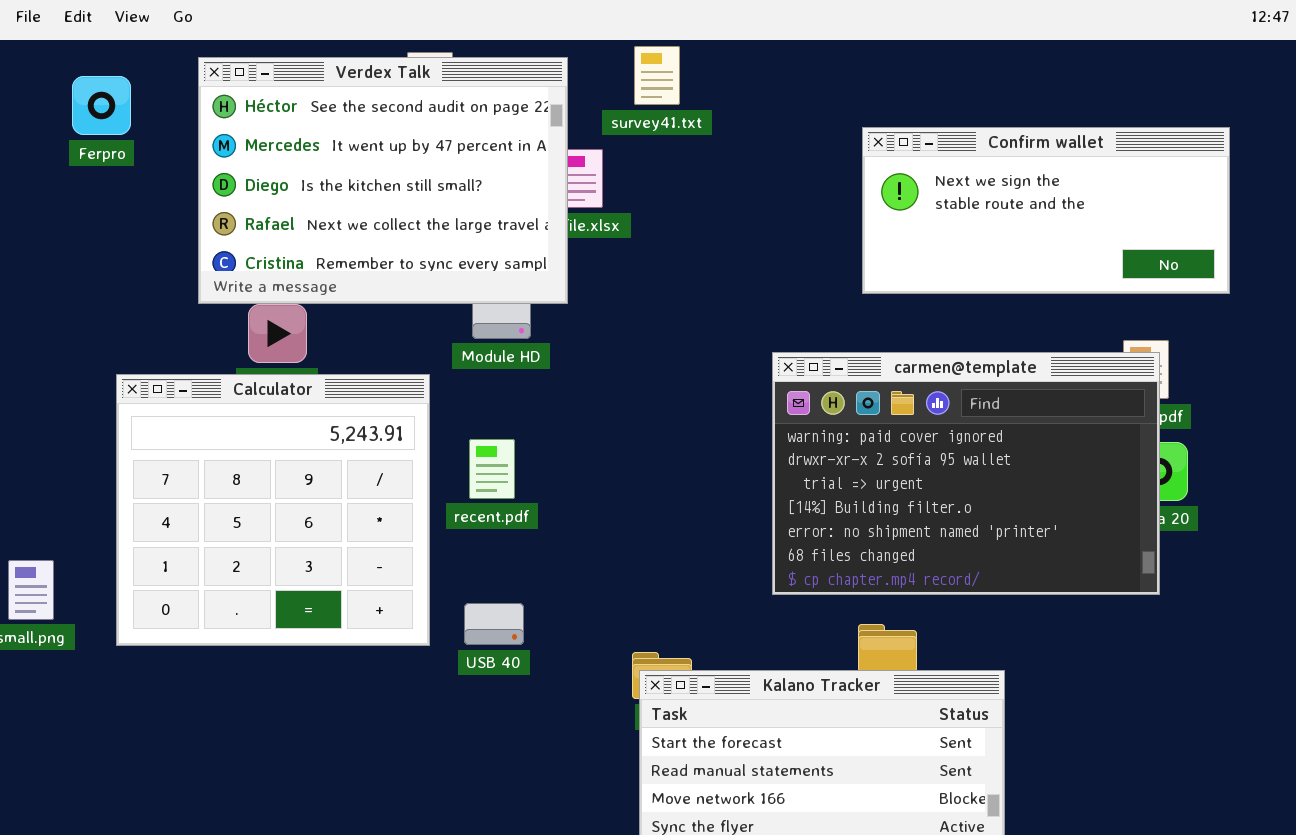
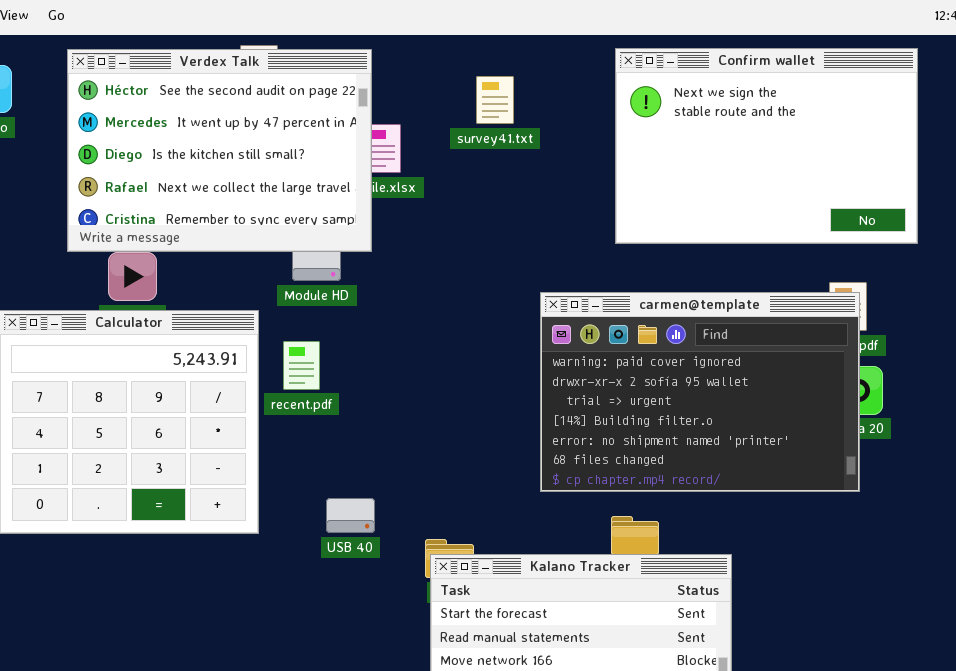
survey41.txt: [634,46,680,105] -> [476,76,514,124], moved
Confirm wallet: [862,127,1230,294] -> [615,48,918,244], resized
recent.pdf: [469,439,515,499] -> [283,341,320,390], moved
USB 40: [464,603,524,645] -> [326,498,375,533], moved

